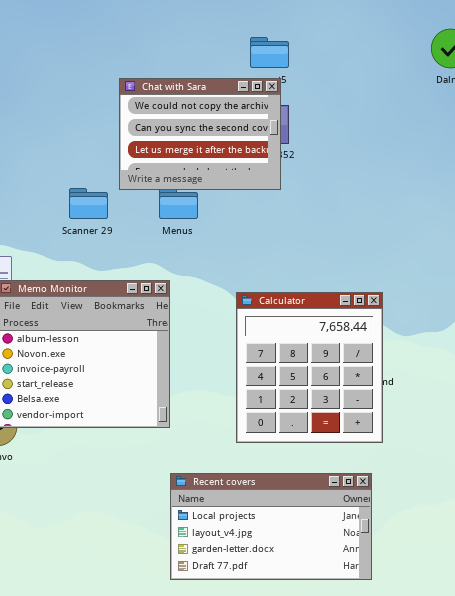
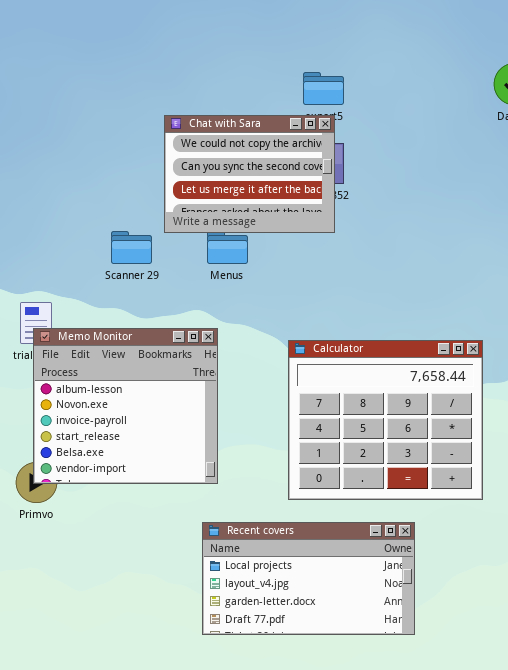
Calculator: [236,292,383,443] -> [288,340,483,500], resized
Recent covers: [170,473,372,580] -> [202,522,415,635], moved

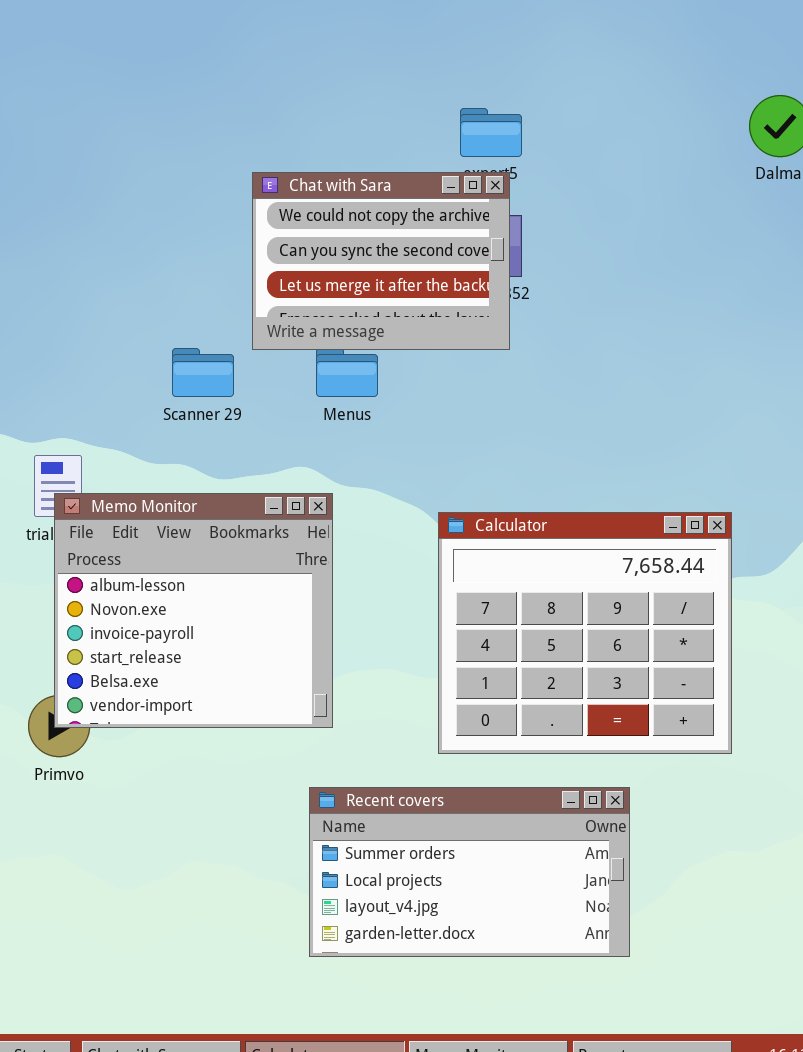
Recent covers: [202,522,415,635] -> [309,787,630,957], scrolled up 1 row

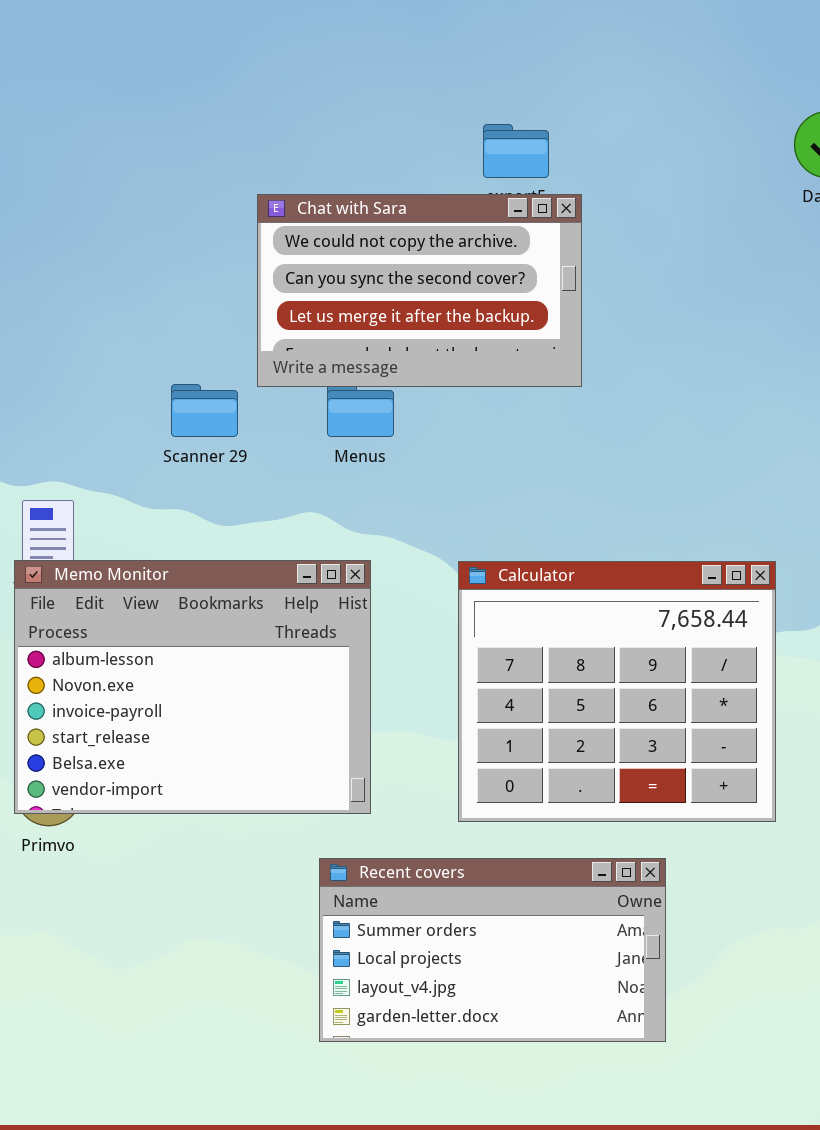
Chat with Sara: [252,172,510,350] -> [257,194,582,387], resized
Memo Monitor: [54,493,333,728] -> [14,560,371,814], moved, resized

